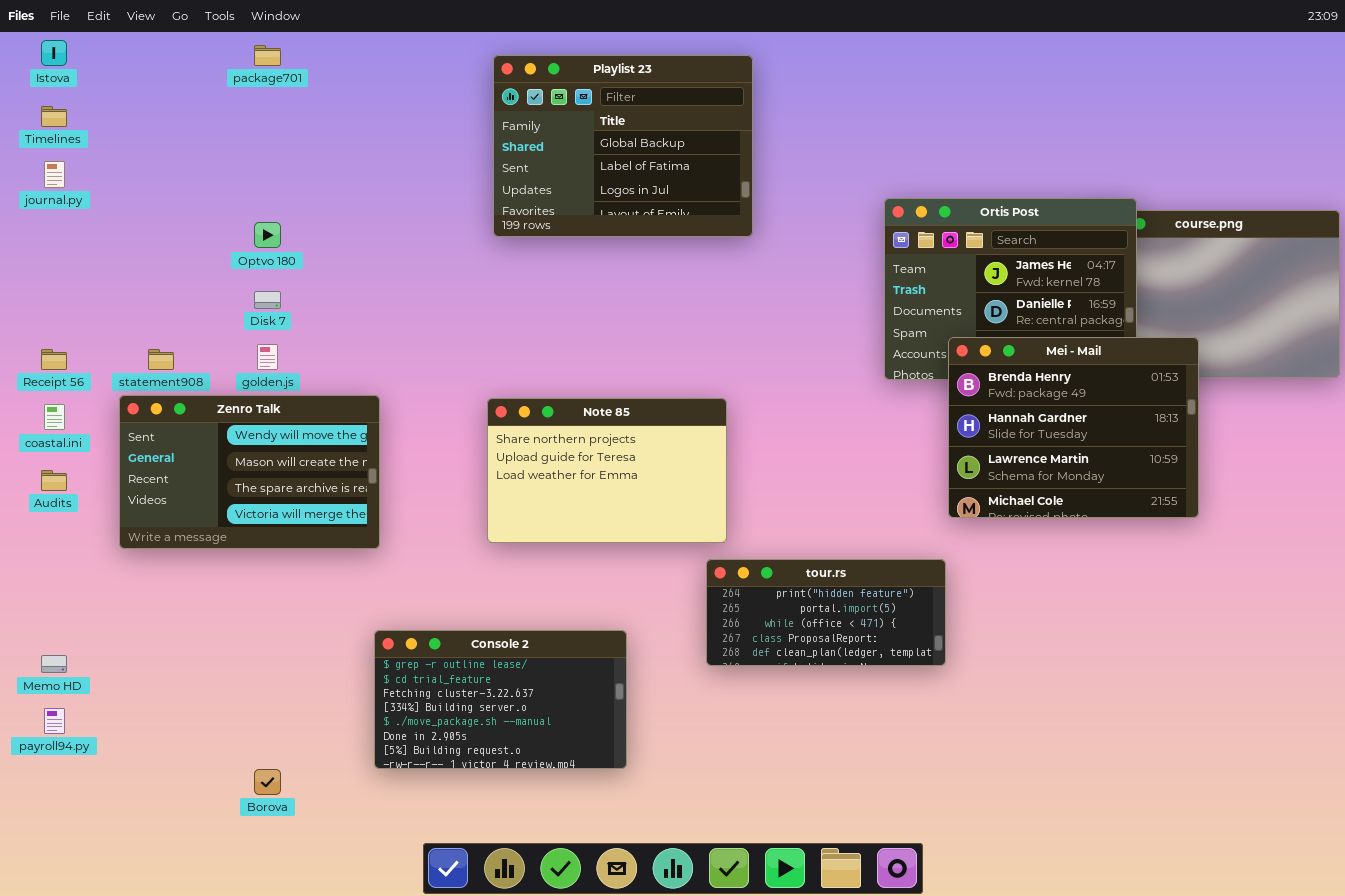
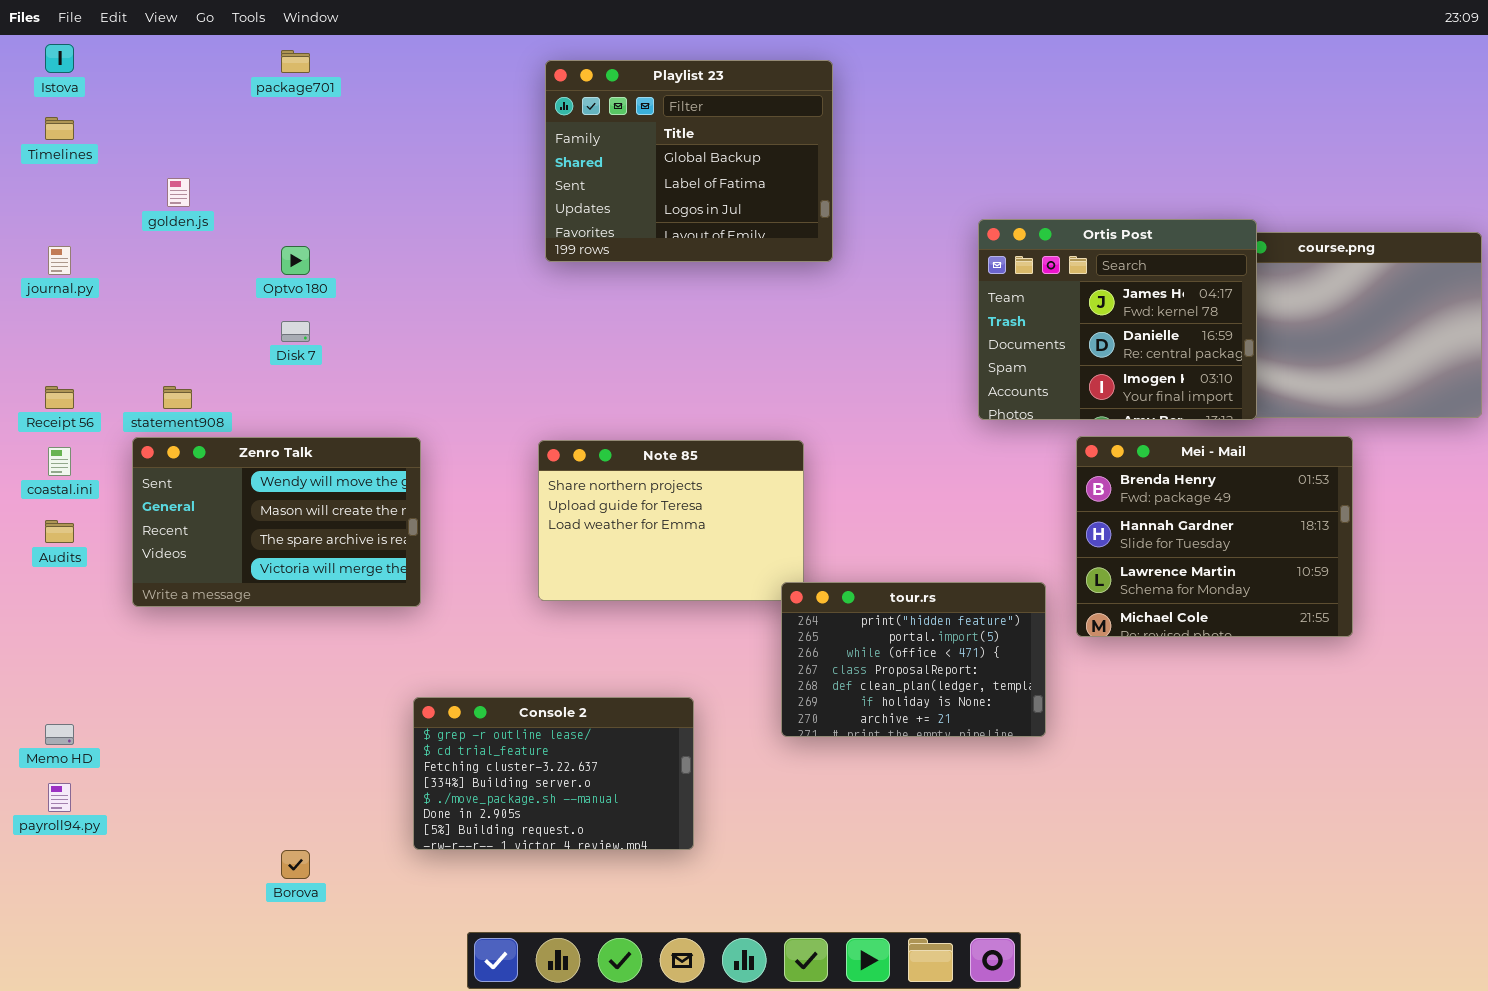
journal.py: [44,161,65,188] -> [48,246,71,275], moved
Mei - Mail: [948,337,1199,518] -> [1076,436,1353,637], moved
golden.js: [257,344,278,370] -> [167,178,190,207], moved
tour.rs: [706,559,946,666] -> [781,582,1046,737], resized

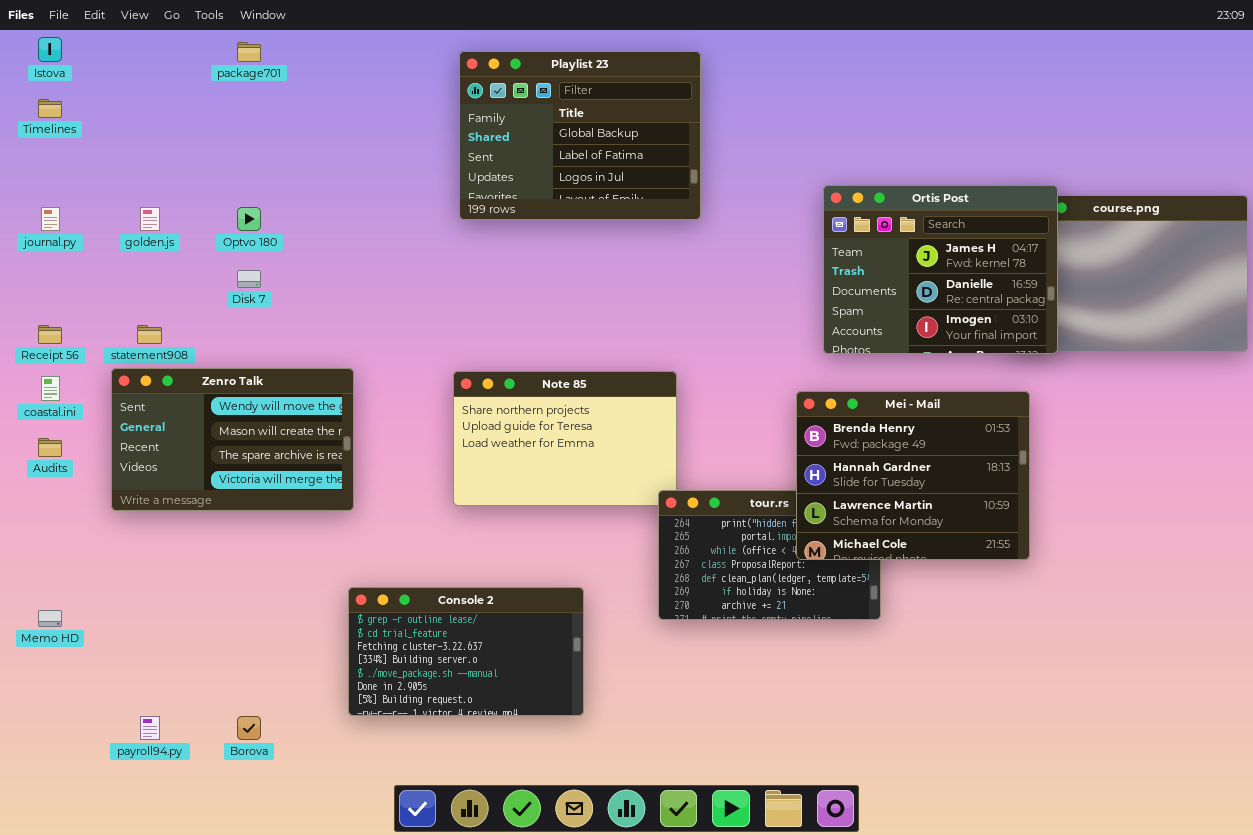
golden.js: [167,178,190,207] -> [140,207,160,231], moved
Mei - Mail: [1076,436,1353,637] -> [796,391,1030,560], moved
payroll94.py: [48,783,71,812] -> [140,716,160,740], moved

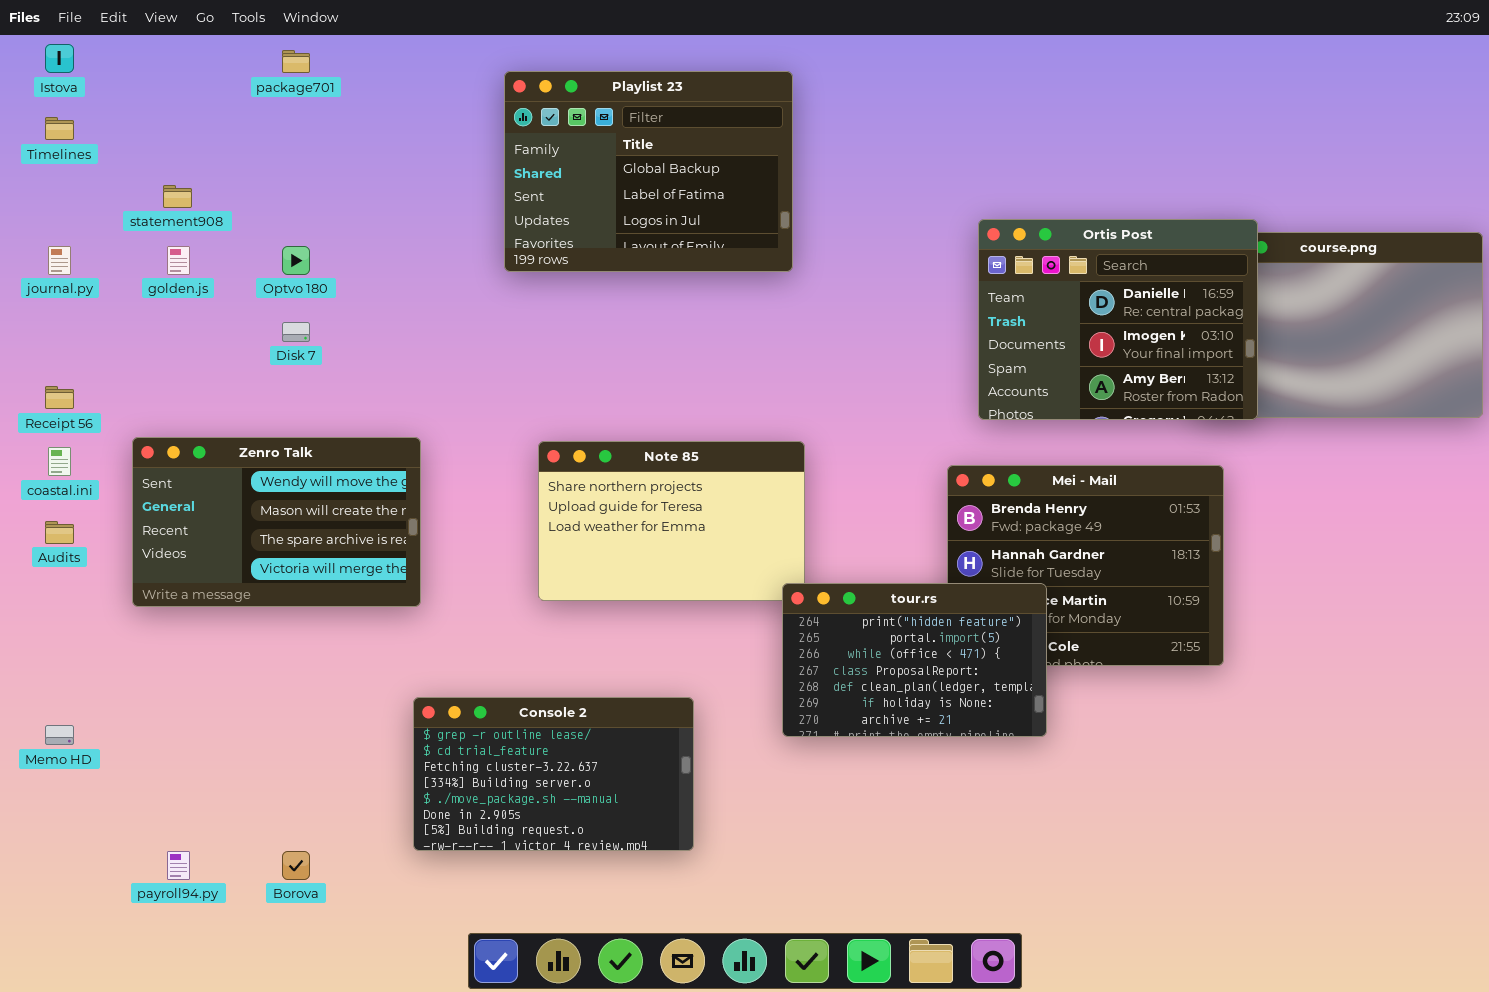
Playlist 23: [459,51,701,220] -> [504,71,793,272], moved
Ortis Post: [823,185,1058,354] -> [978,219,1258,420], scrolled down 1 row
statement908: [137,325,162,344] -> [163,185,192,208], moved
tour.rs: [658,490,881,620] -> [782,583,1047,737], raised

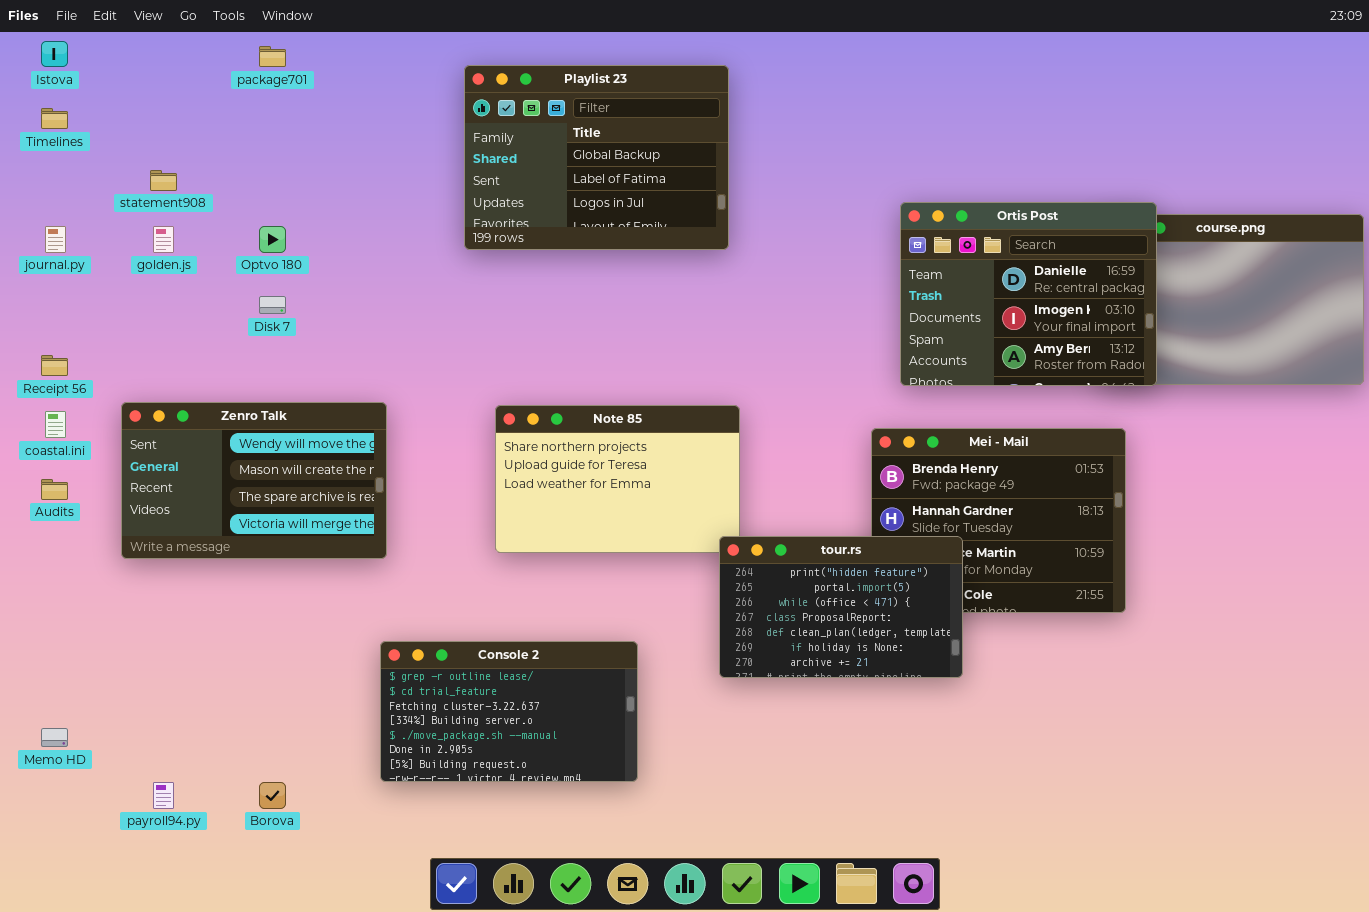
Memo HD: [45,725,74,745] -> [41,728,68,747], moved

